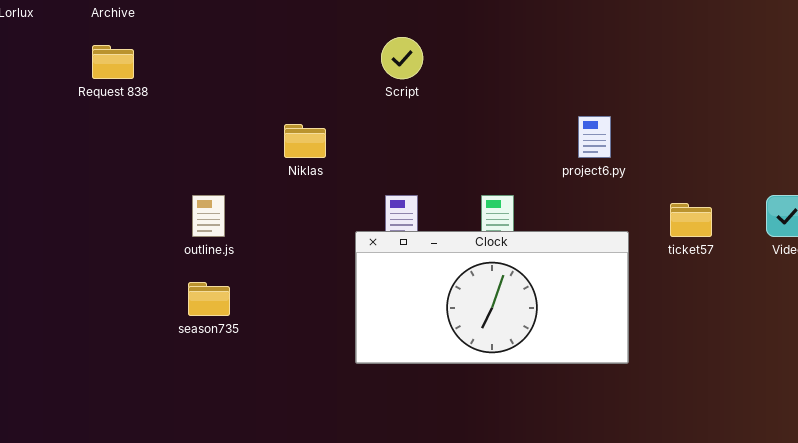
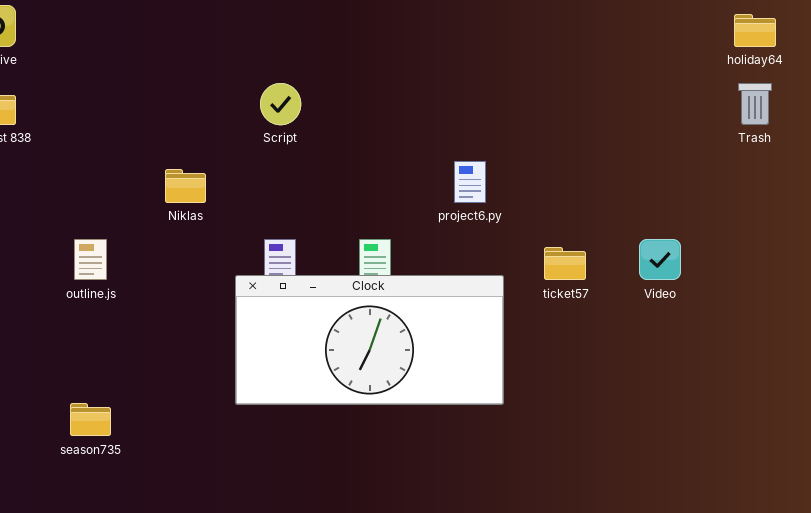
season735: [188,282,230,316] -> [70,403,111,436], moved

